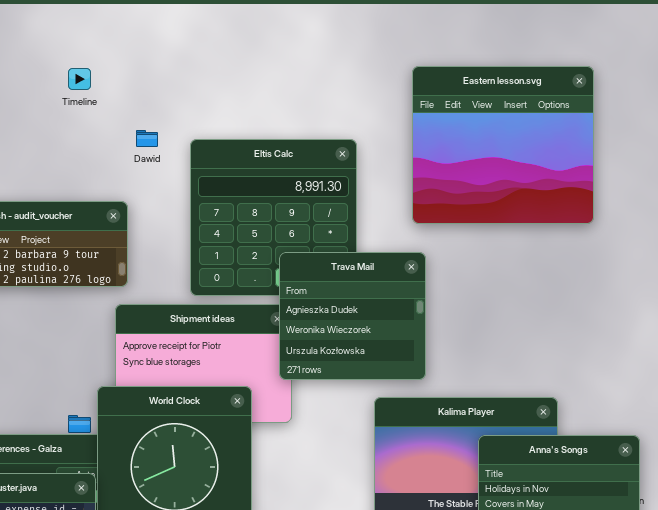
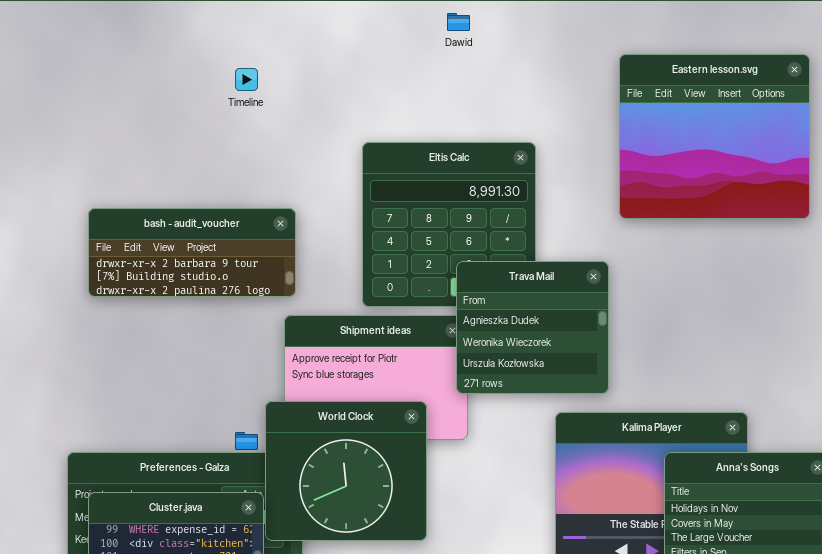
Eastern lesson.svg: [412,66,594,224] -> [619,54,810,219], moved
Dawid: [136,130,158,147] -> [447,13,470,31], moved

